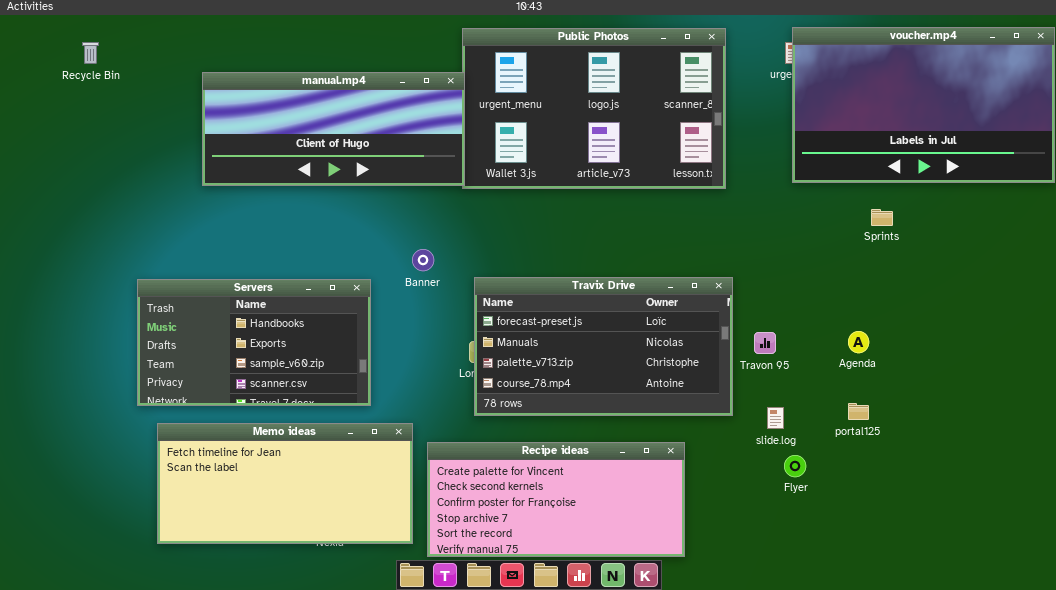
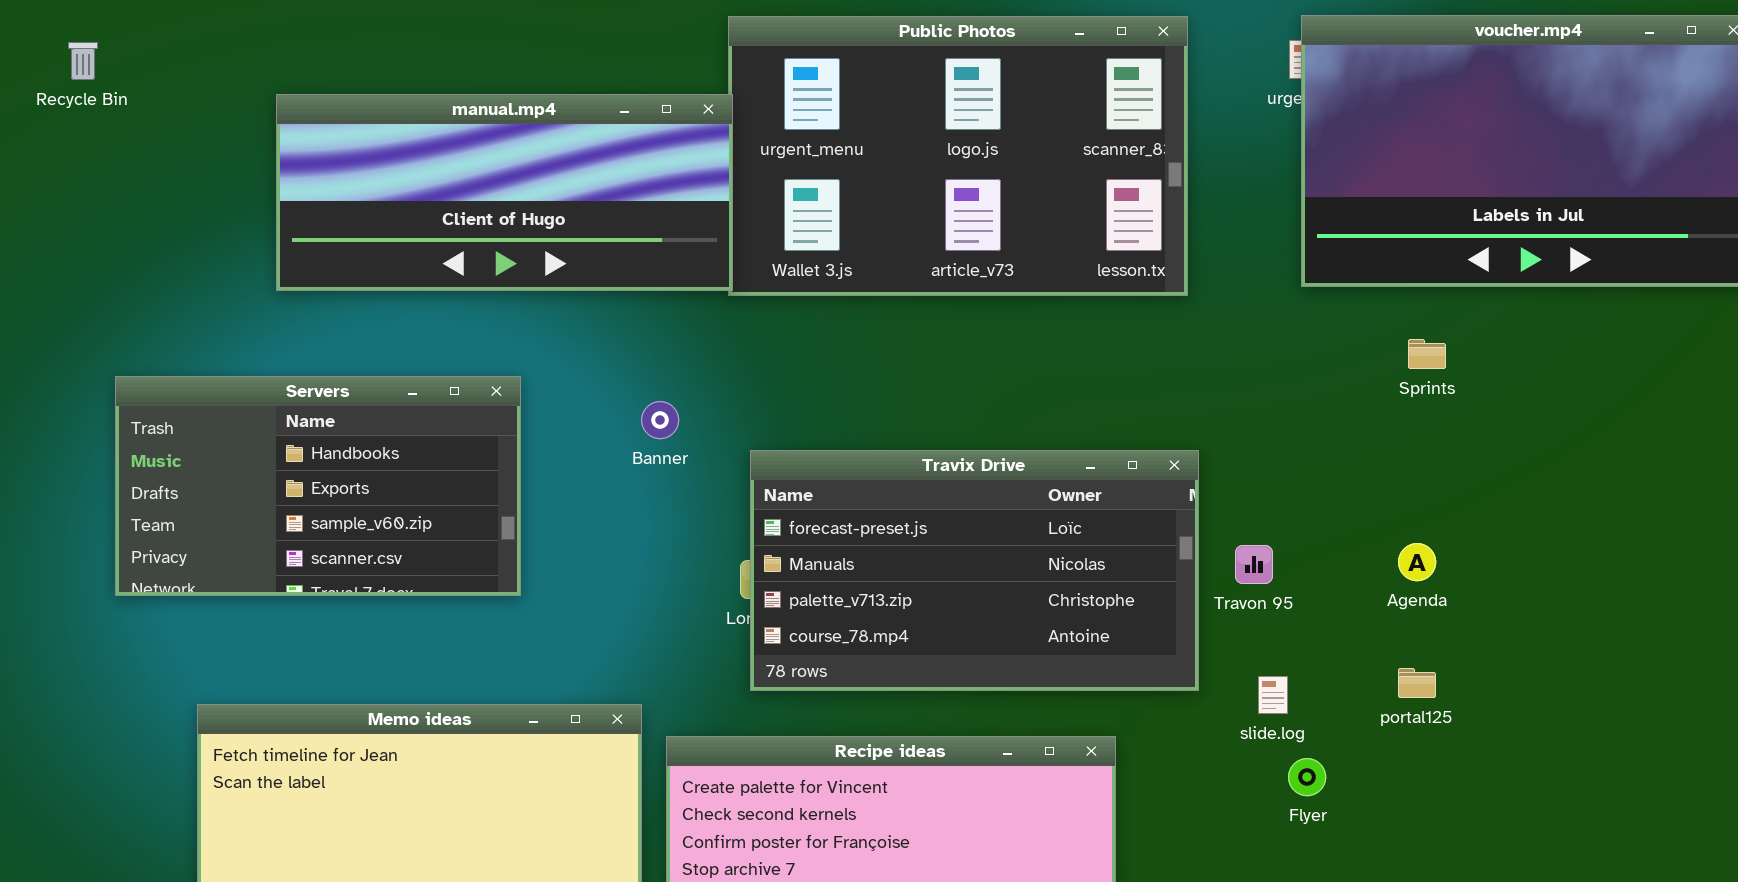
Sprints: [871,209,893,226] -> [1408,339,1446,369], moved
Servers: [137,279,371,406] -> [115,376,521,596], moved

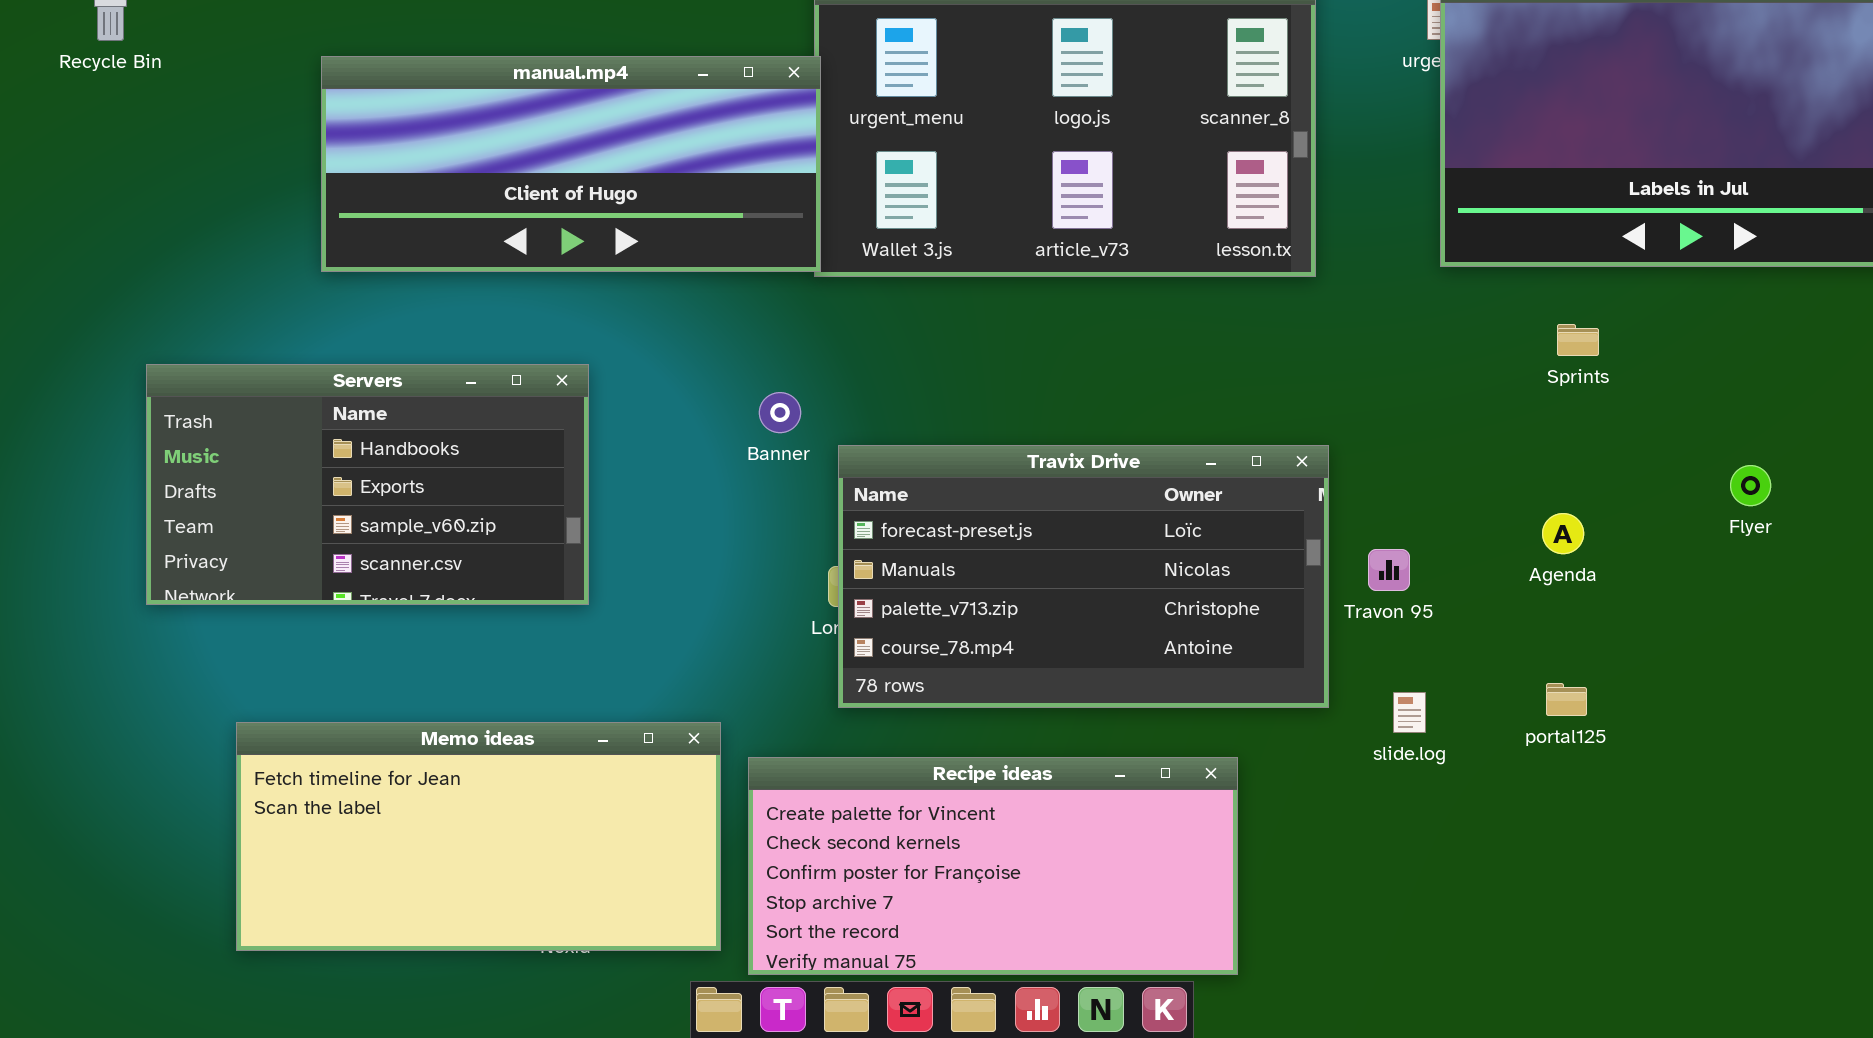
Banner: [641,401,679,439] -> [759,392,801,433], moved
Agenda: [1398,543,1436,581] -> [1542,513,1584,554], moved
Flyer: [1288,758,1326,796] -> [1730,465,1771,506], moved

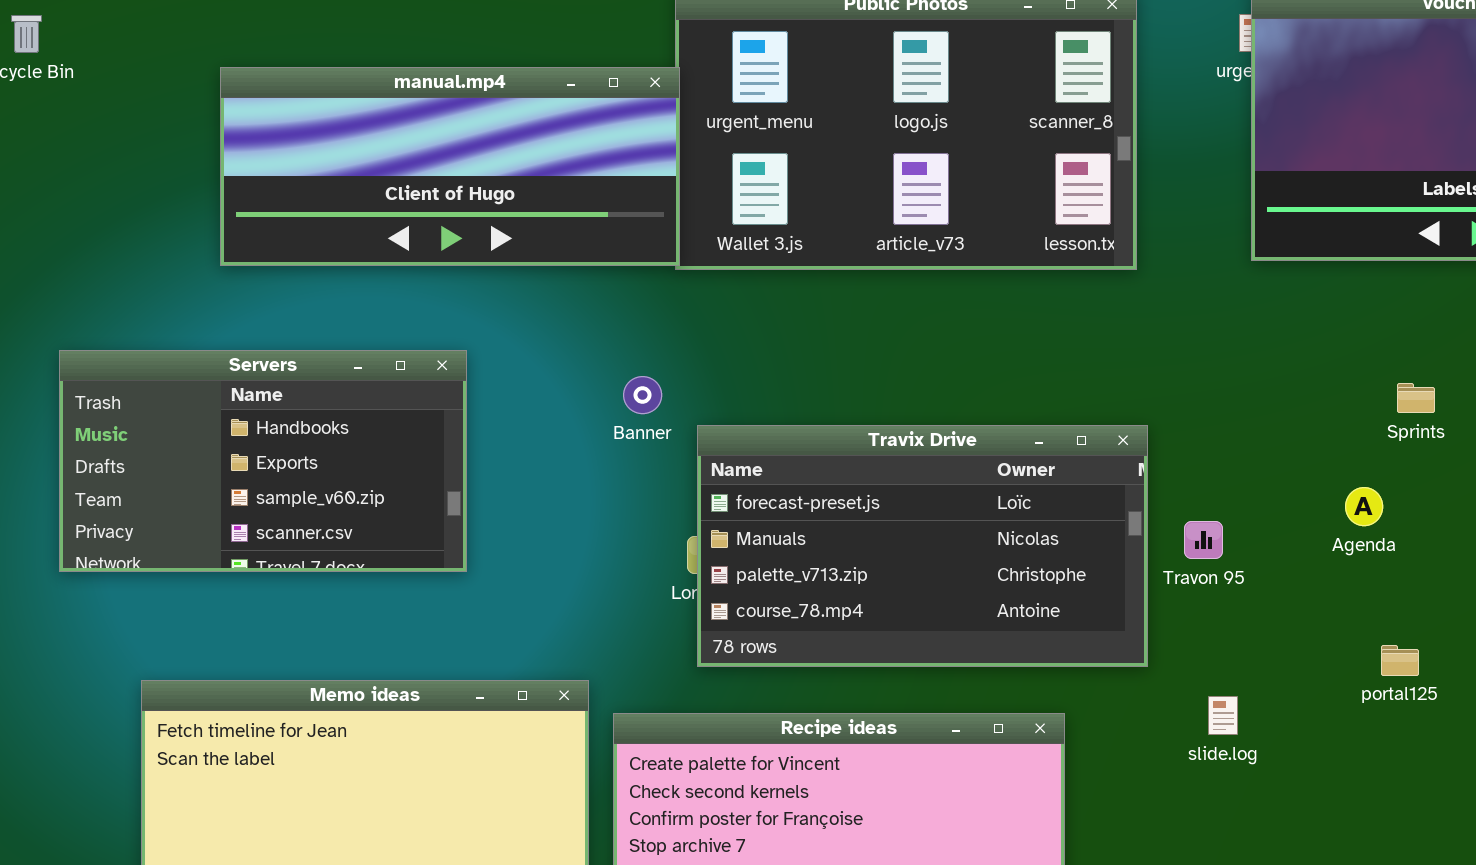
Sprints: [1557,324,1599,356] -> [1397,383,1435,413], moved
portal125: [1546,683,1587,716] -> [1381,645,1419,676], moved
slide.log: [1393,692,1426,733] -> [1208,696,1238,735], moved

